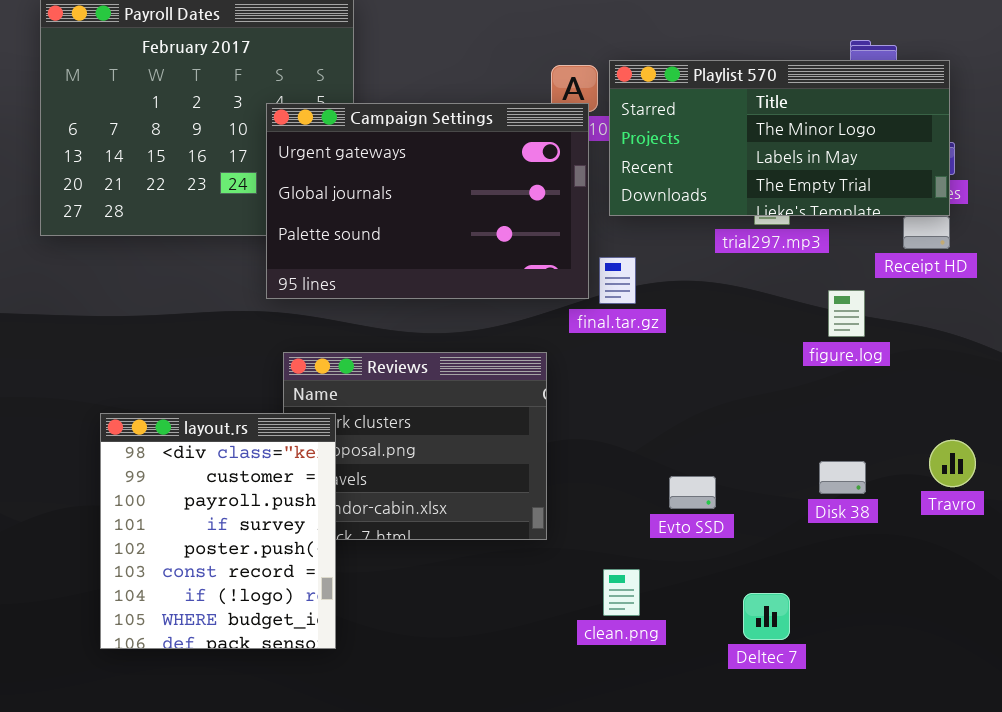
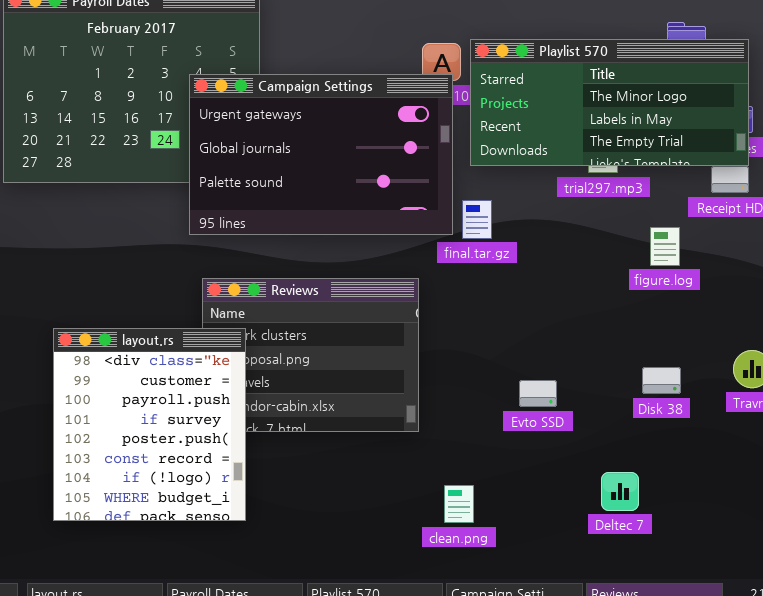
clean.png: [603,569,640,616] -> [444,485,474,523], moved
Deltec 7: [743,593,790,640] -> [601,472,639,511], moved

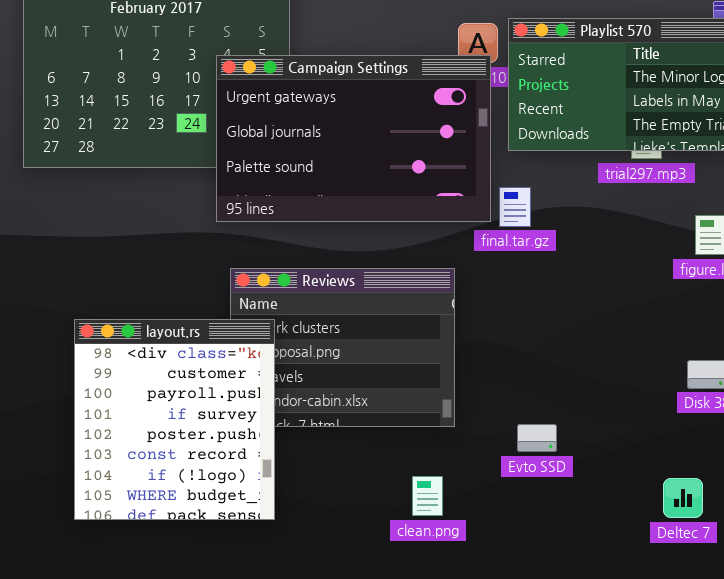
Evto SSD: [519,380,557,407] -> [517,424,557,452], moved
Deltec 7: [601,472,639,511] -> [663,478,703,518], moved
clean.png: [444,485,474,523] -> [412,476,443,516], moved

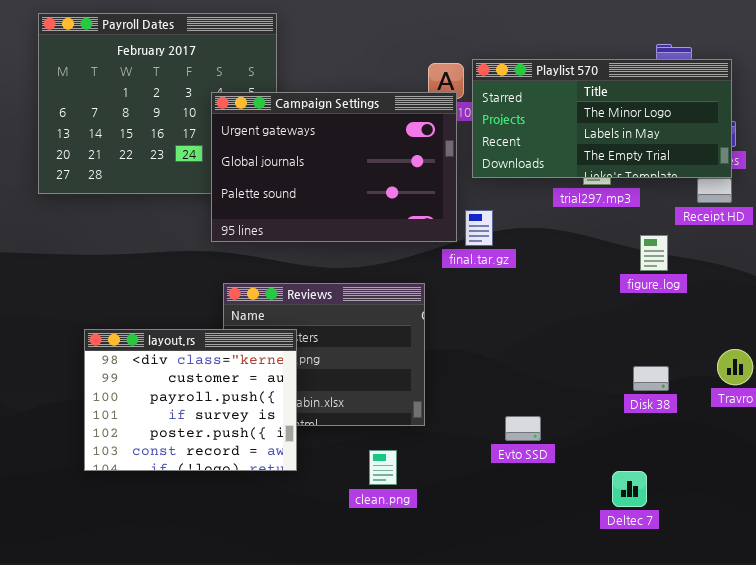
layout.rs: [74,319,275,520] -> [84,329,297,471], resized
Evto SSD: [517,424,557,452] -> [505,416,541,441], moved
clean.png: [412,476,443,516] -> [369,450,397,485], moved

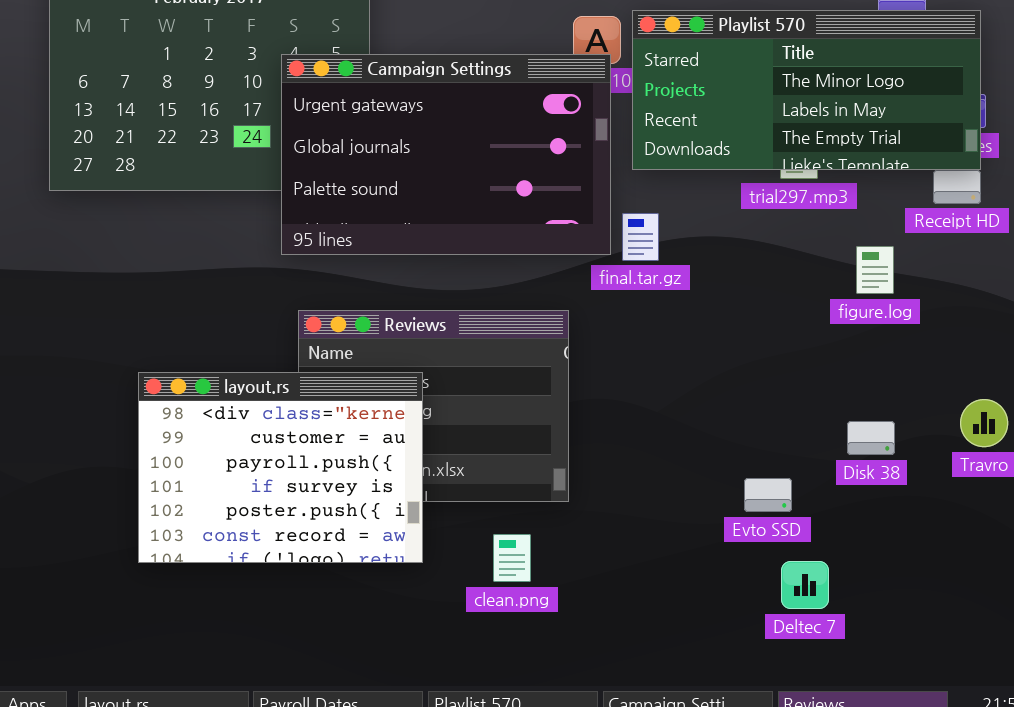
layout.rs: [84,329,297,471] -> [138,372,423,563], moved
Evto SSD: [505,416,541,441] -> [744,478,792,512], moved
Deltec 7: [612,471,647,507] -> [781,561,829,609], moved

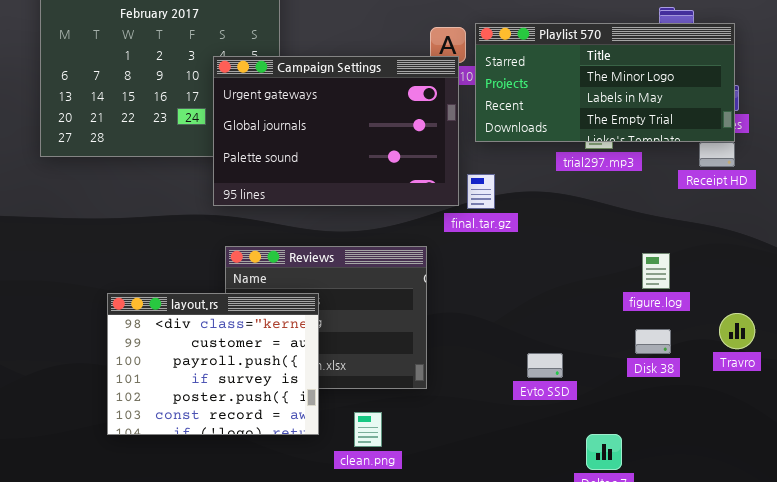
figure.log: [856,246,894,294] -> [642,253,670,289], moved
Evto SSD: [744,478,792,512] -> [527,353,563,378], moved
clean.png: [493,534,531,582] -> [354,412,382,447], moved

